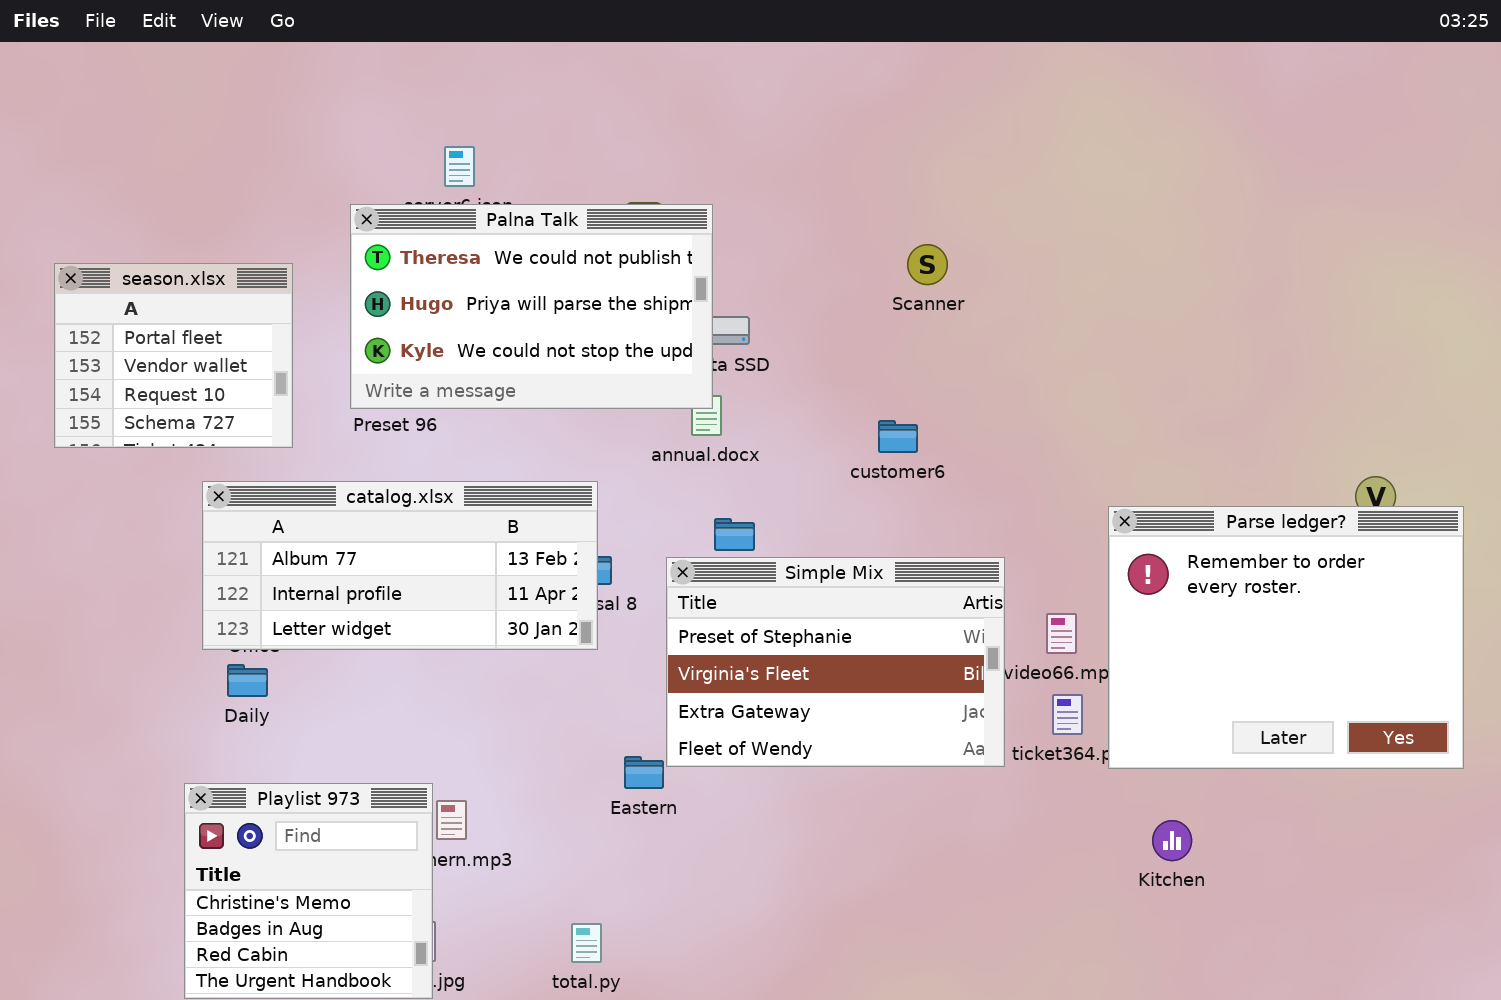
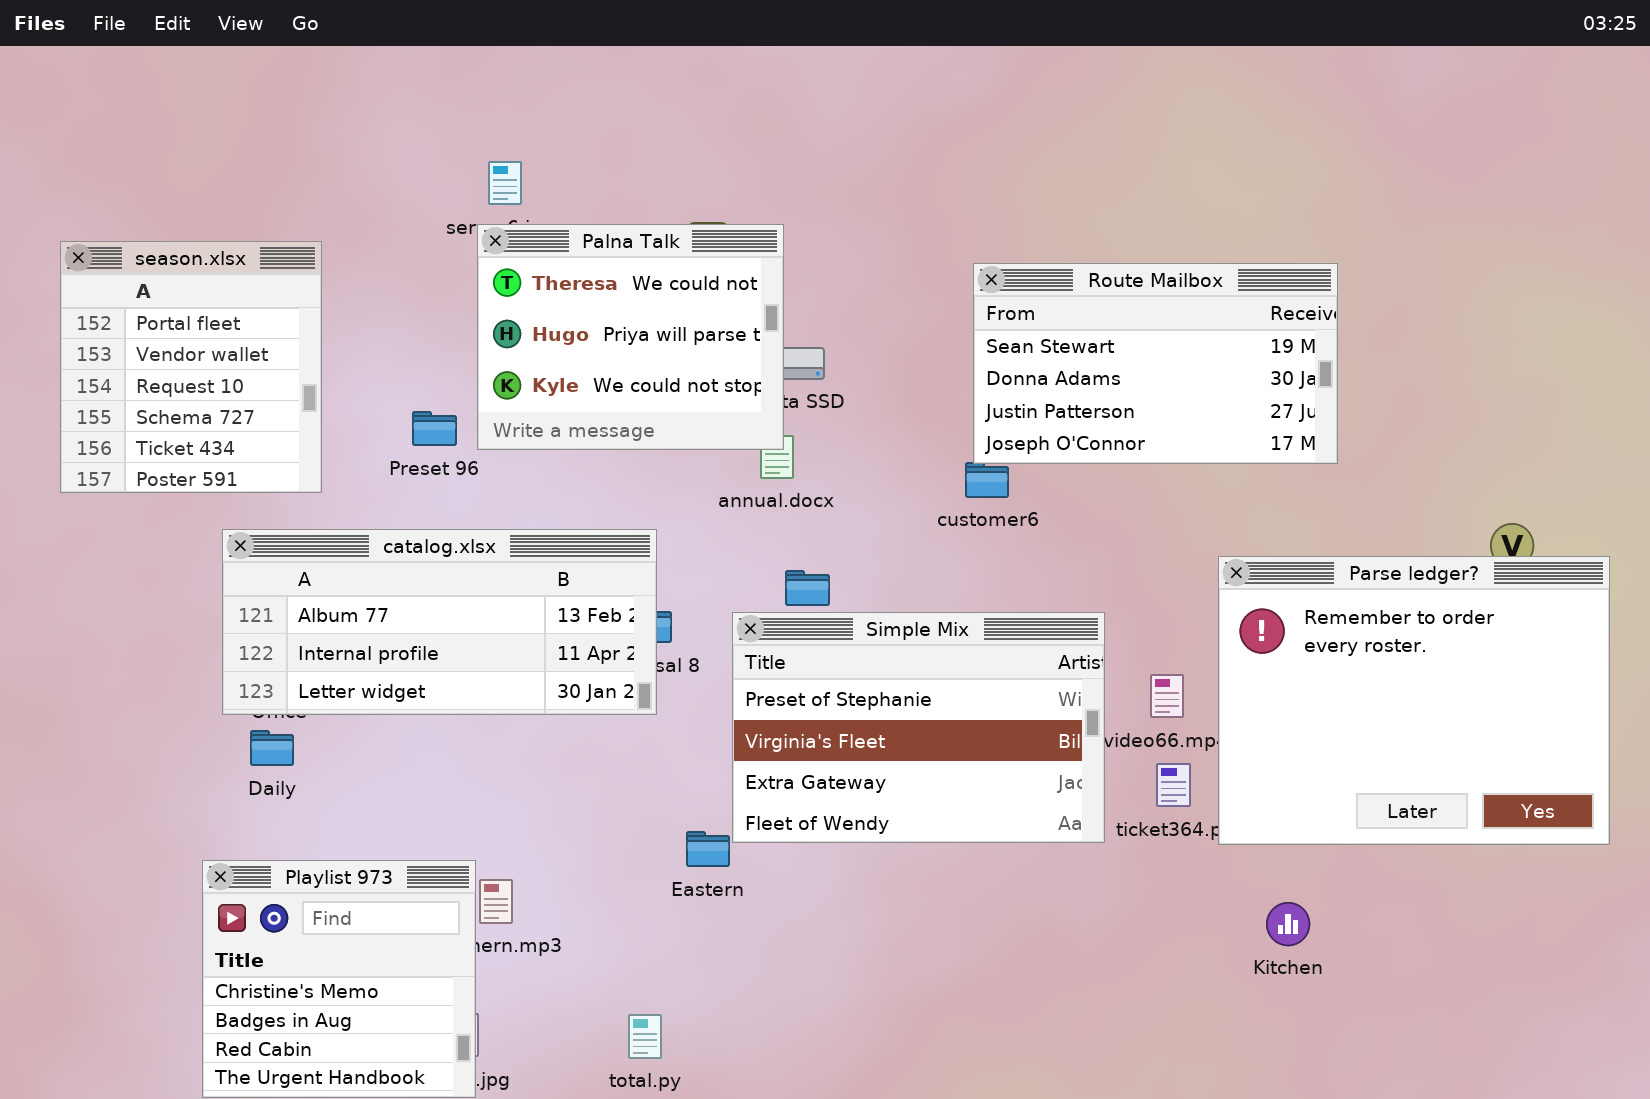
Palna Talk: [350,204,713,409] -> [477,224,784,450], resized
Route Mailbox: none -> [973,263,1338,464], opened
season.xlsx: [54,263,293,448] -> [60,241,322,493], resized

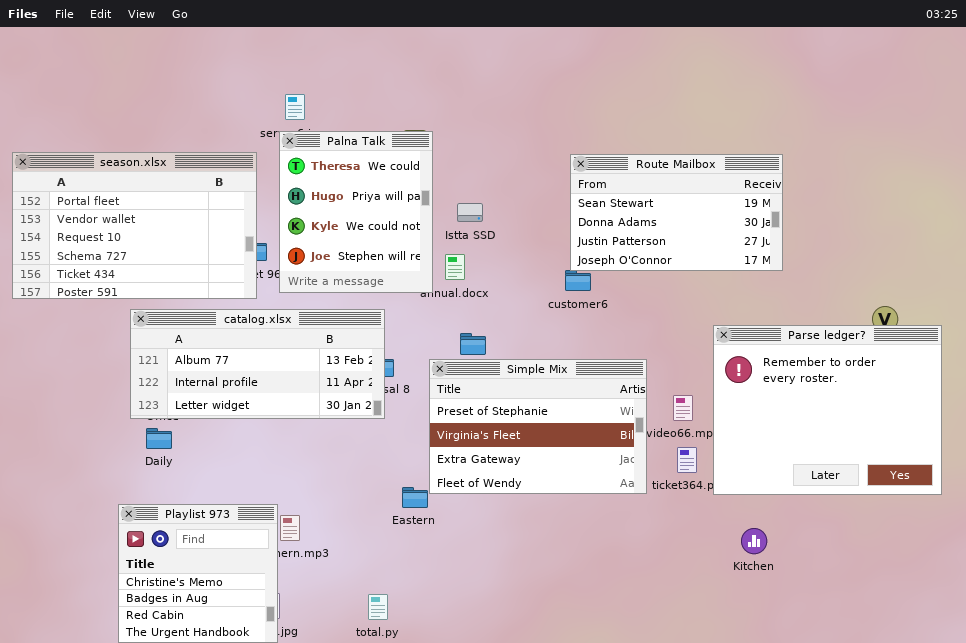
Palna Talk: [477,224,784,450] -> [279,131,433,293], resized
season.xlsx: [60,241,322,493] -> [12,152,257,299], moved, resized

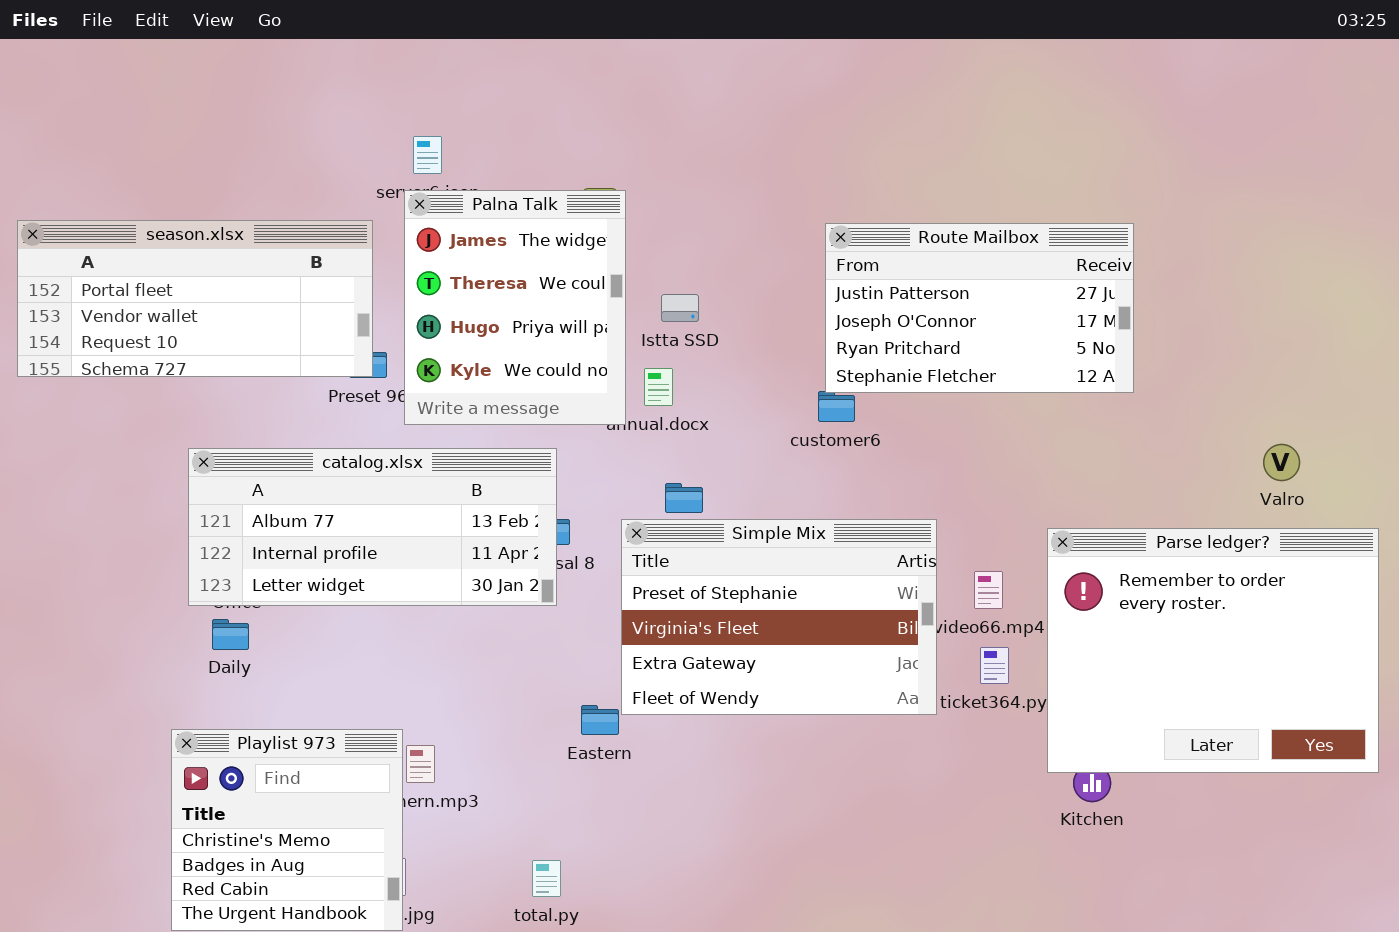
Palna Talk: [279,131,433,293] -> [404,190,626,425], scrolled up 1 row
season.xlsx: [12,152,257,299] -> [17,220,373,377], resized
Route Mailbox: [570,154,783,271] -> [825,223,1134,393], scrolled down 2 rows
Parse ledger?: [713,325,942,495] -> [1047,528,1379,773], moved

